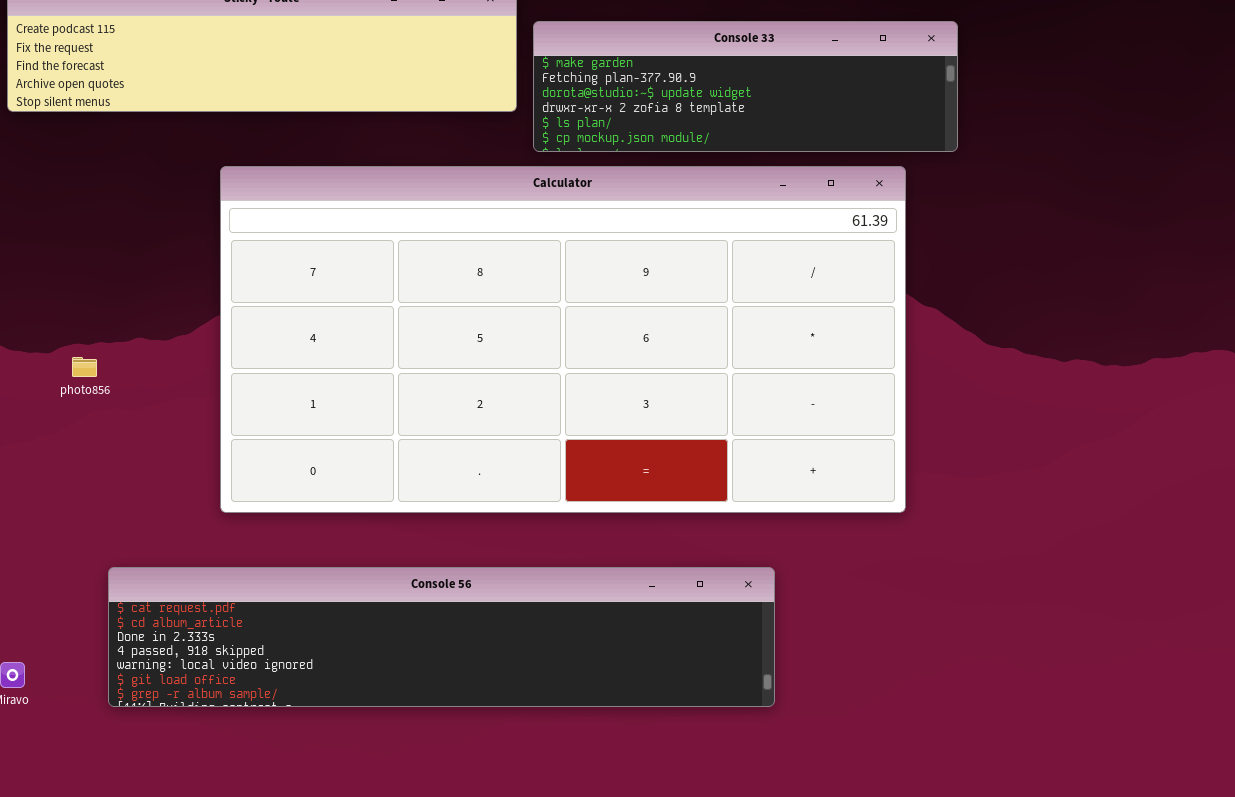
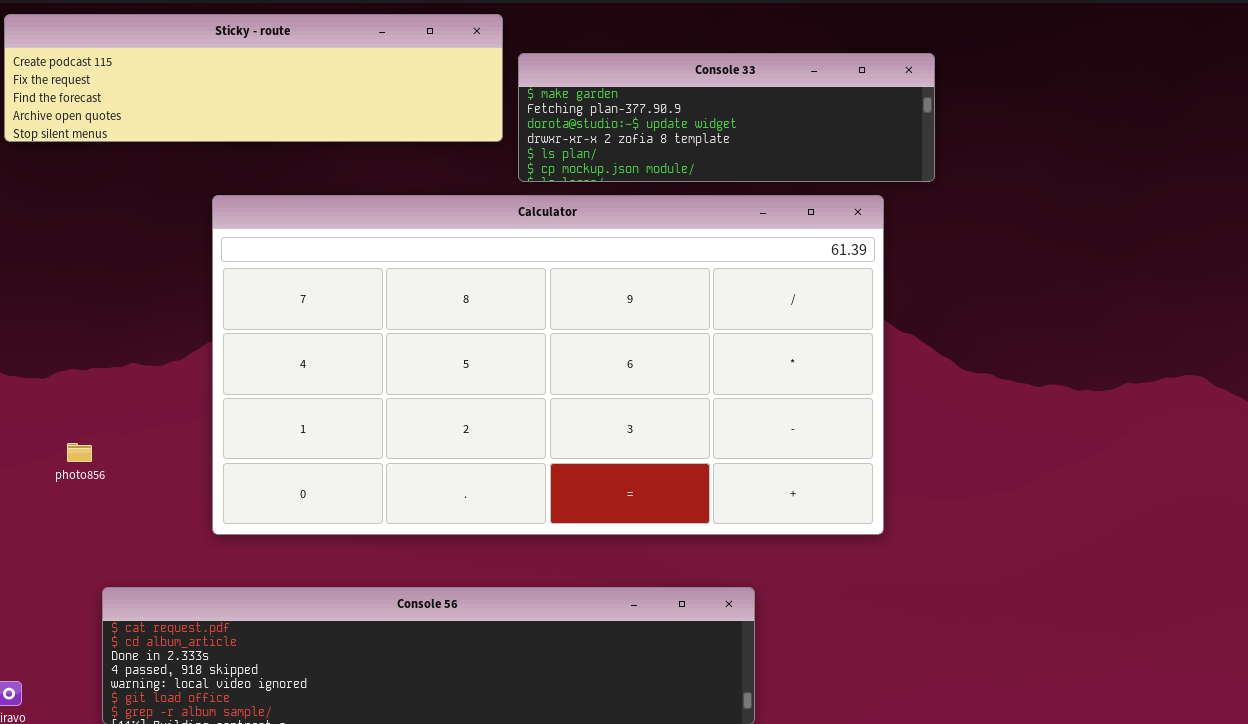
photo856: [72,357,97,377] -> [67,443,92,462], moved

